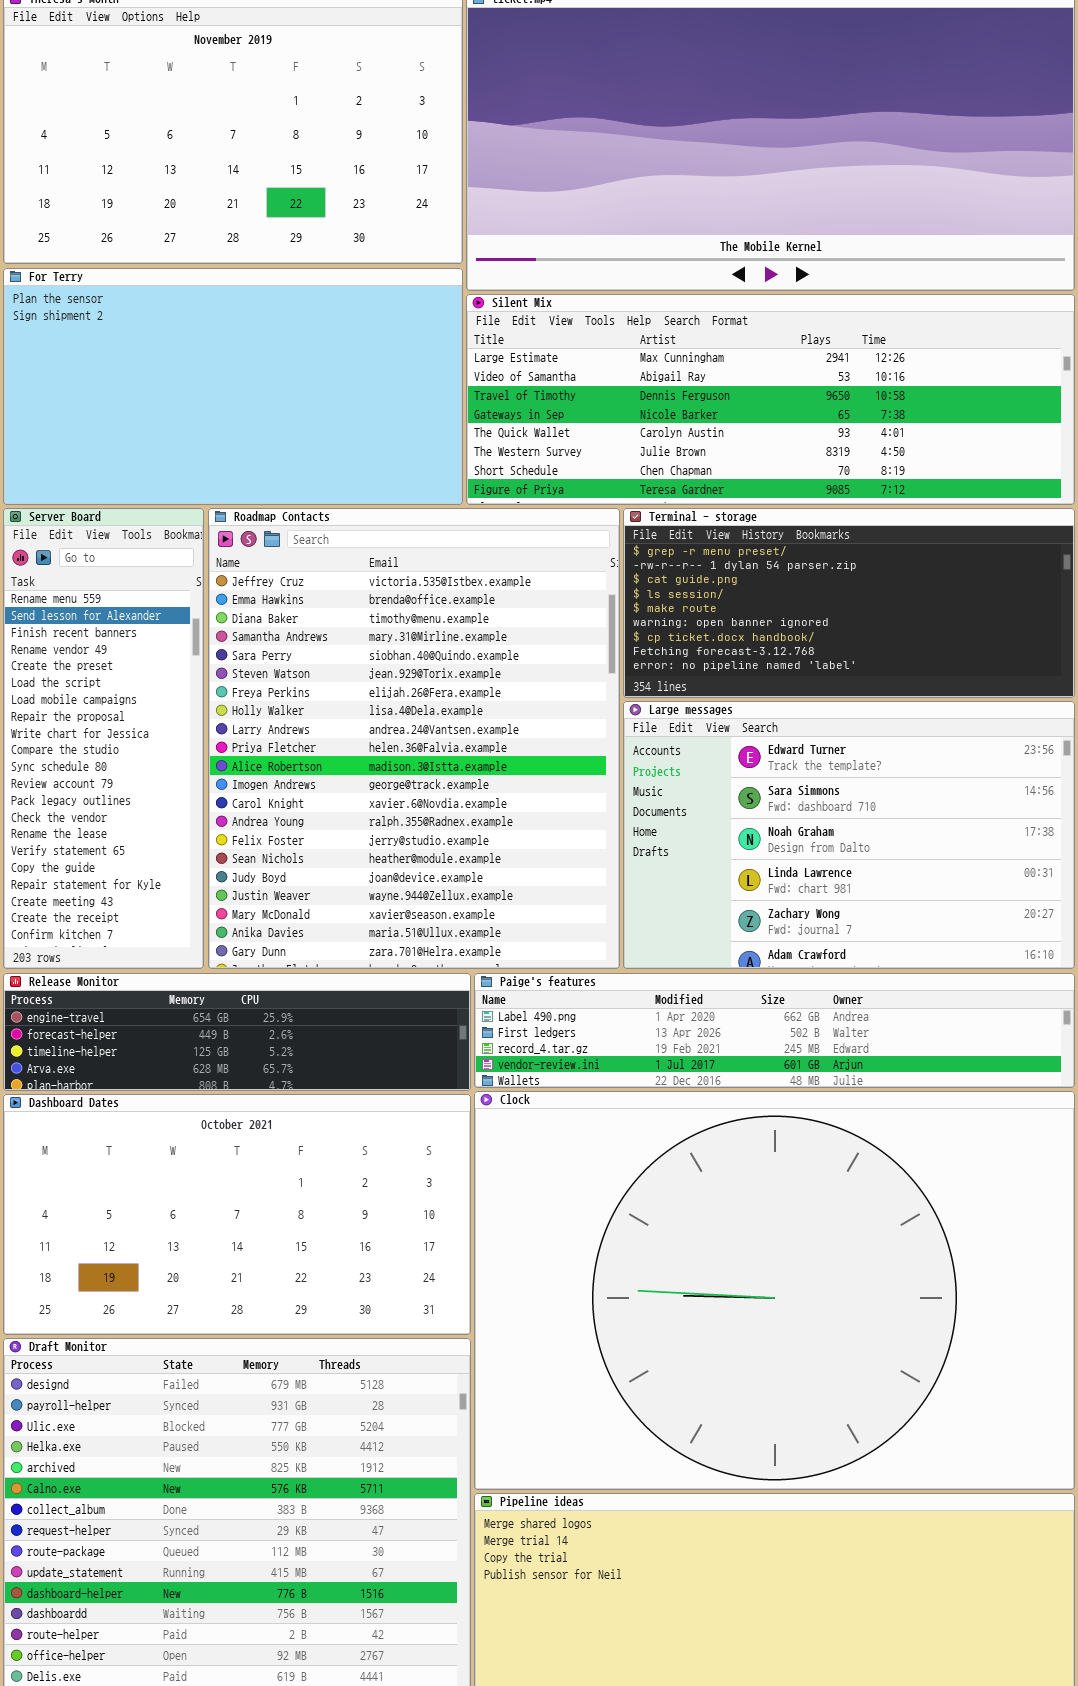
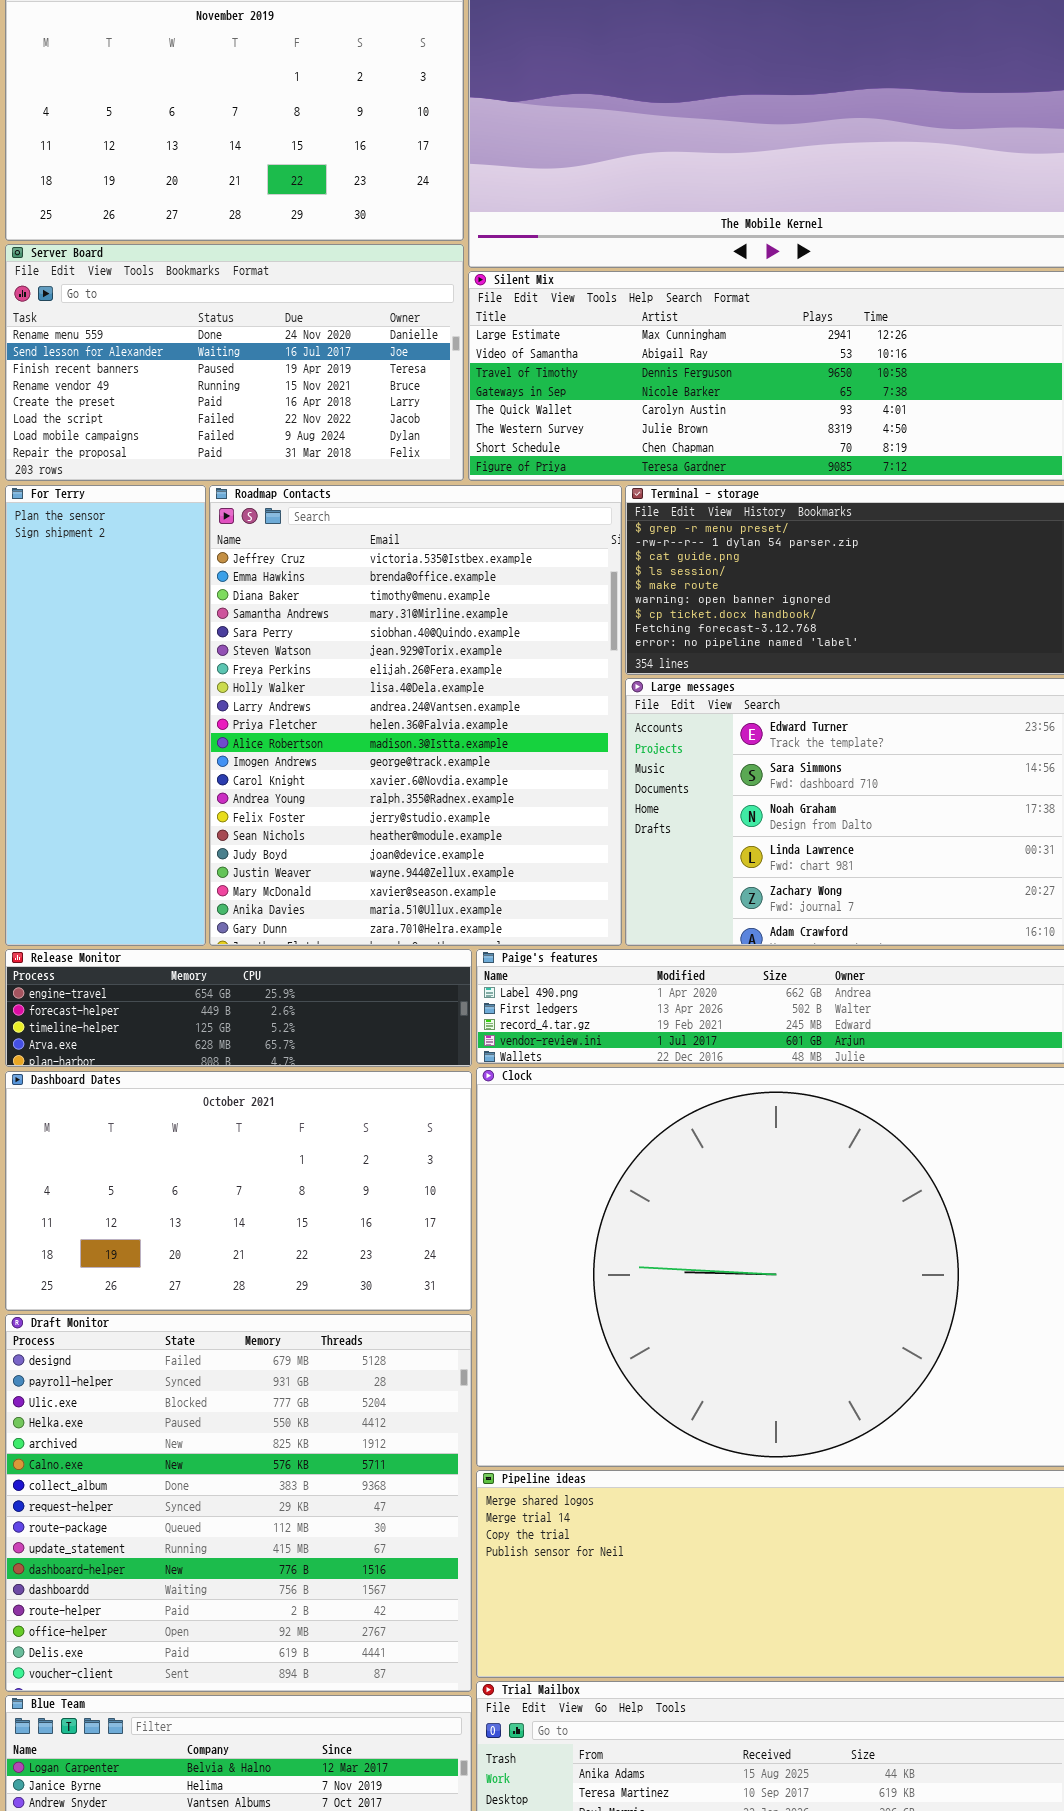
For Terry: [3,268,463,505] -> [5,485,206,946], moved, resized
Server Board: [3,508,204,969] -> [5,244,464,481], moved, resized

